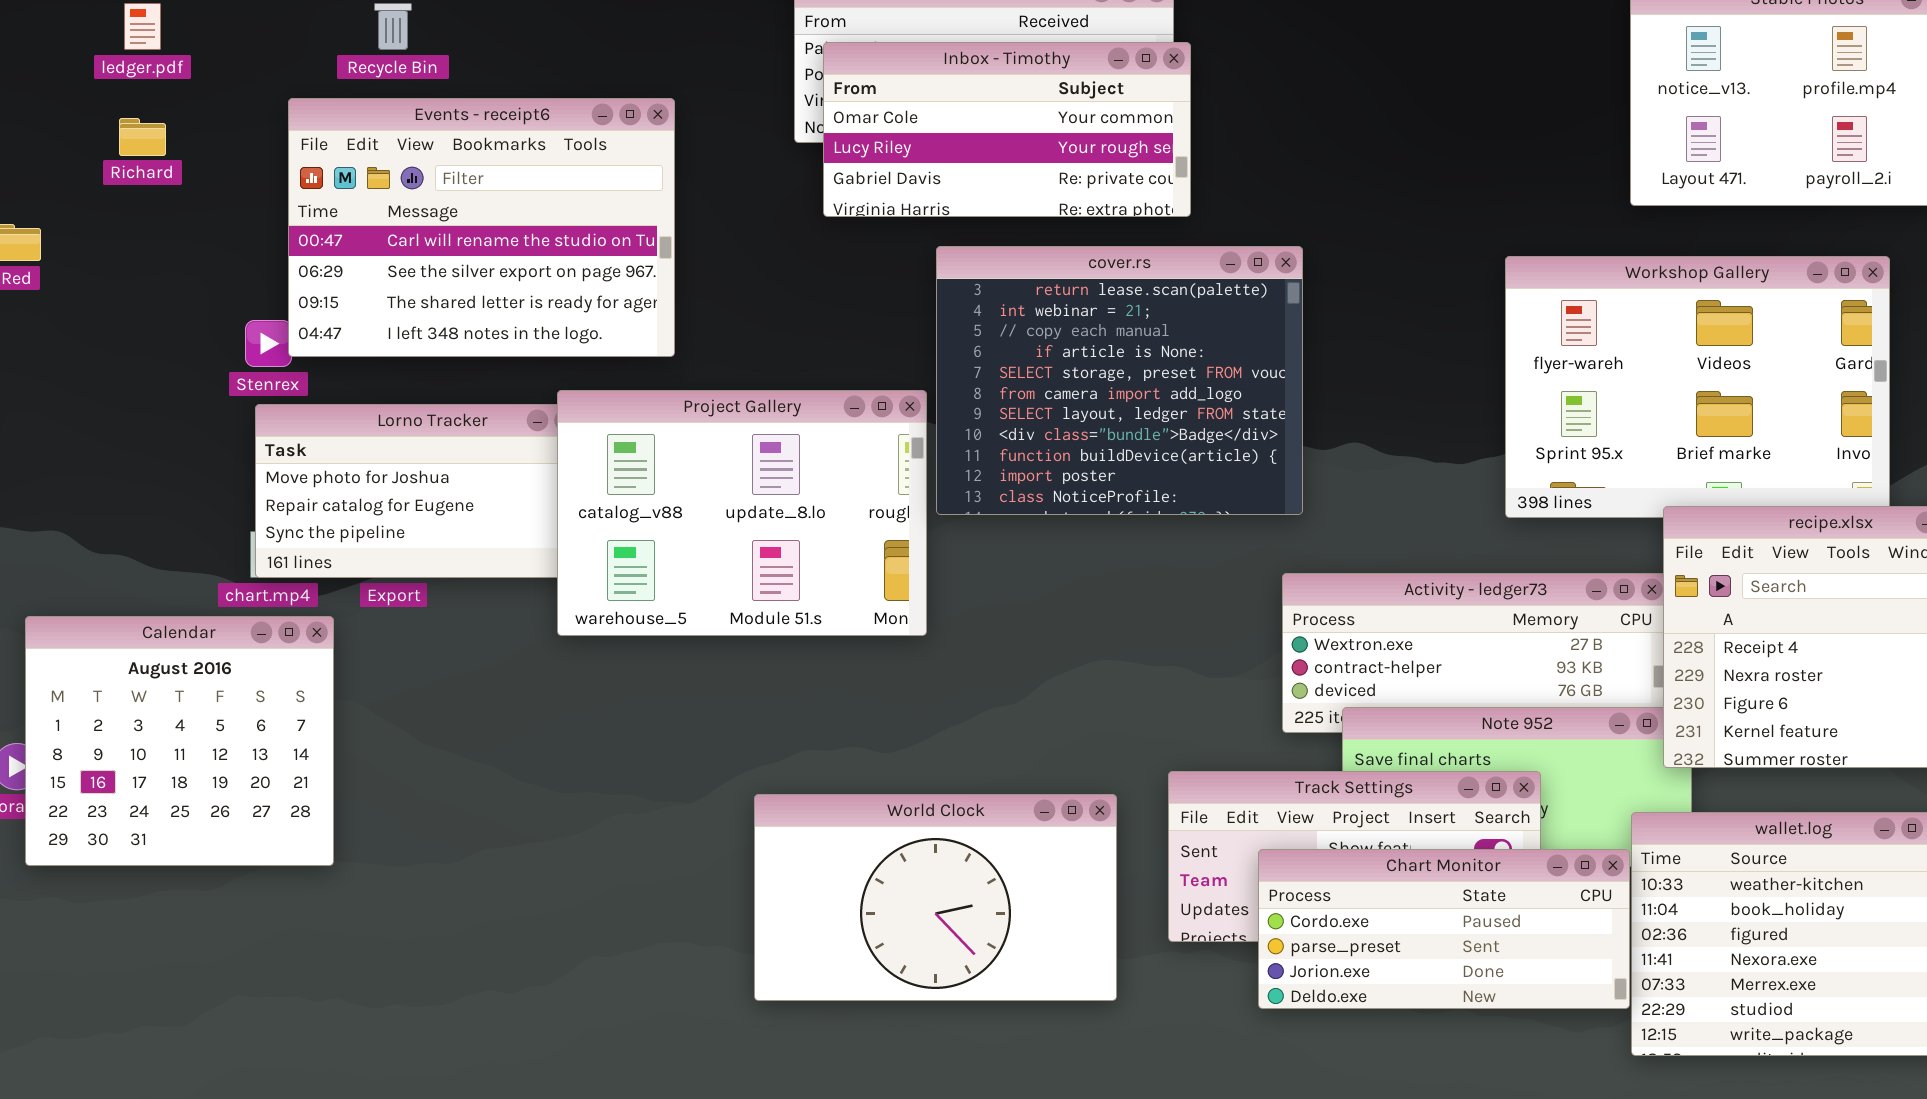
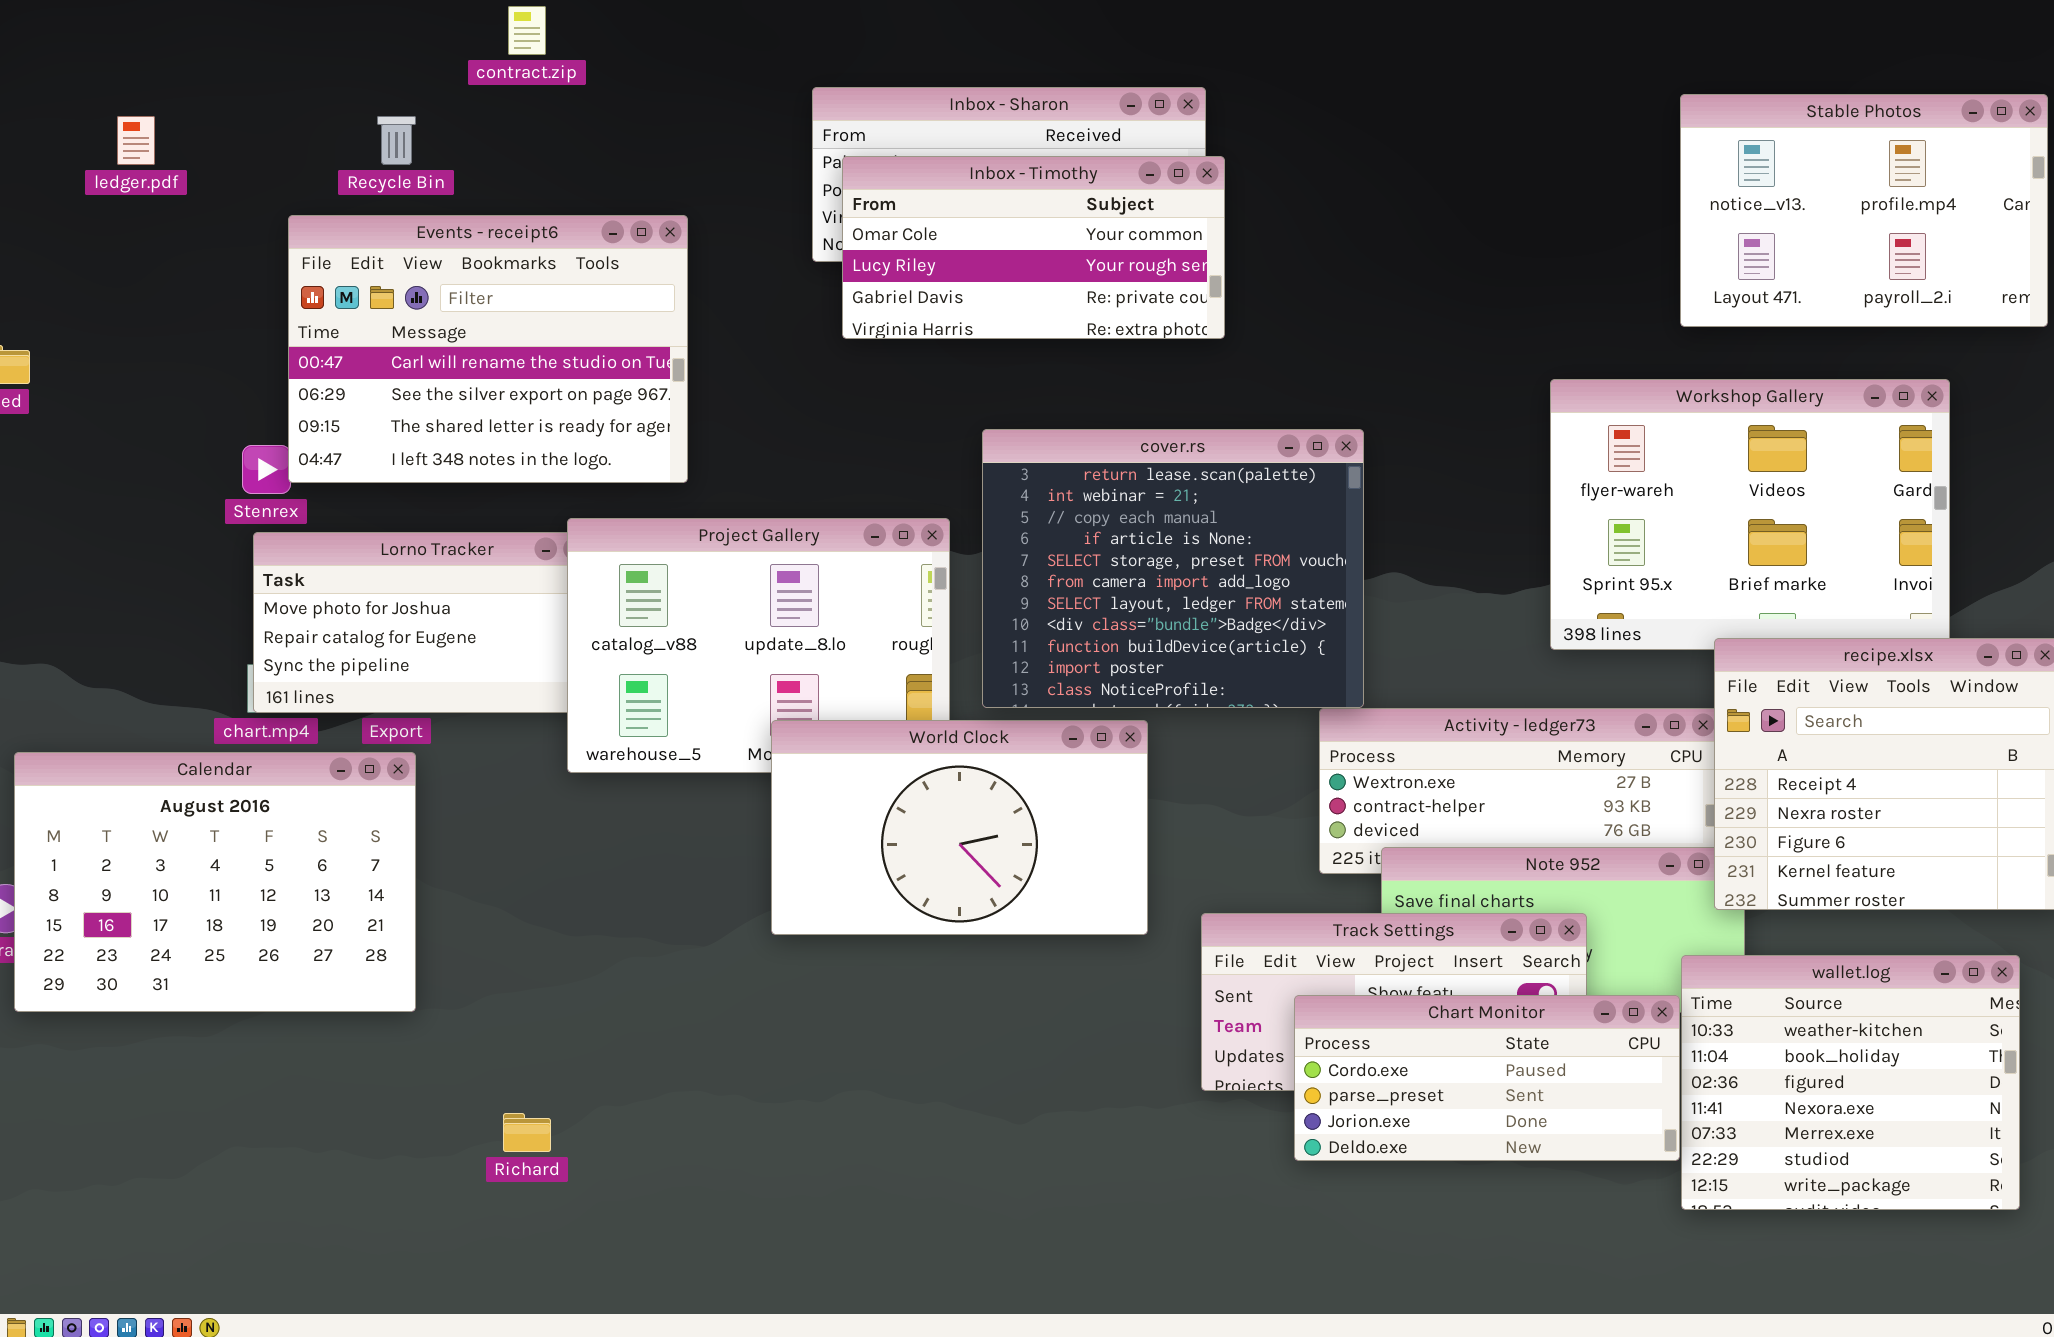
Richard: [119,118,166,156] -> [503,1113,551,1152], moved
cover.rs: [936,246,1303,515] -> [982,429,1364,708], moved
Calendar: [25,616,334,866] -> [14,752,416,1012], resized
World Clock: [754,794,1117,1001] -> [771,720,1148,935], moved

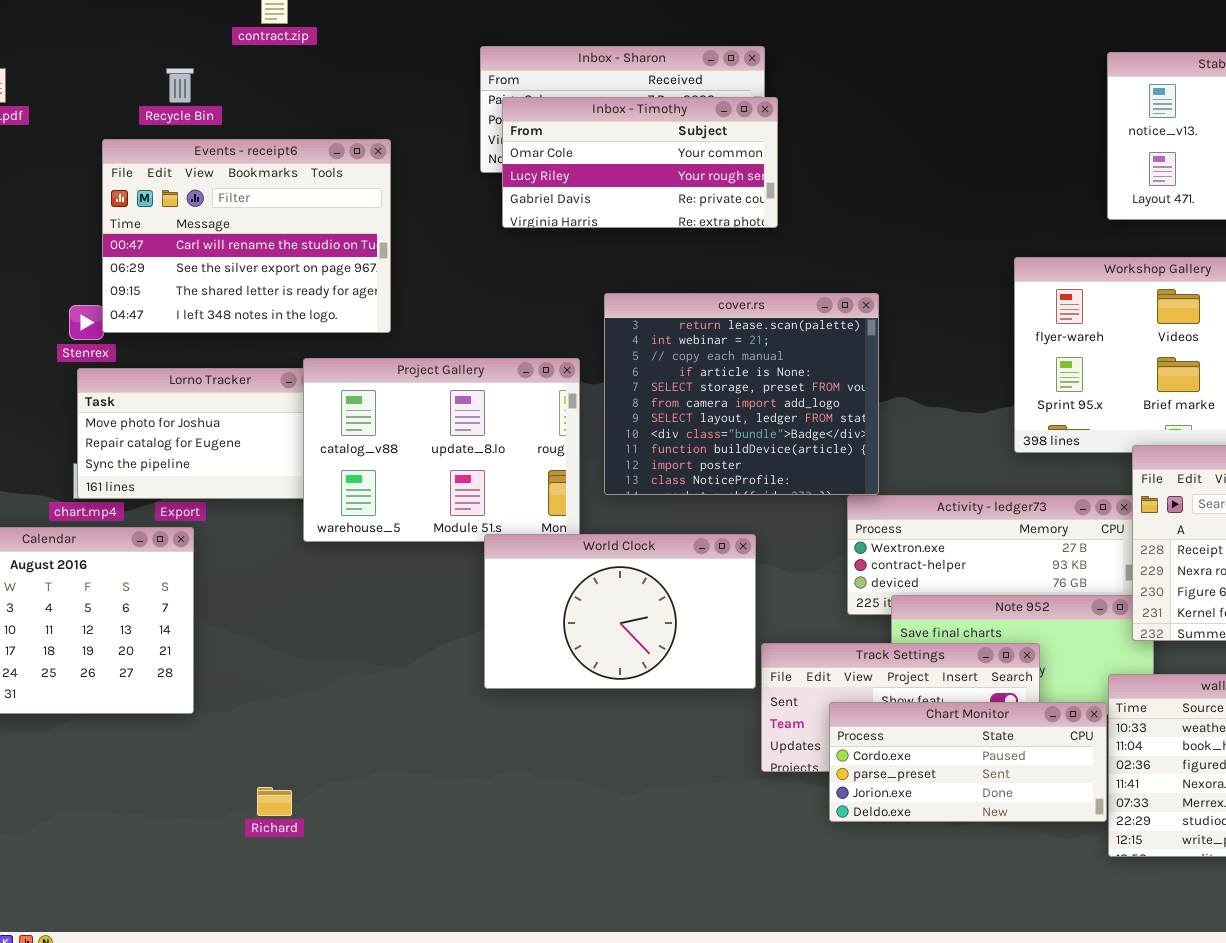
World Clock: [771,720,1148,935] -> [484,534,756,689], moved

